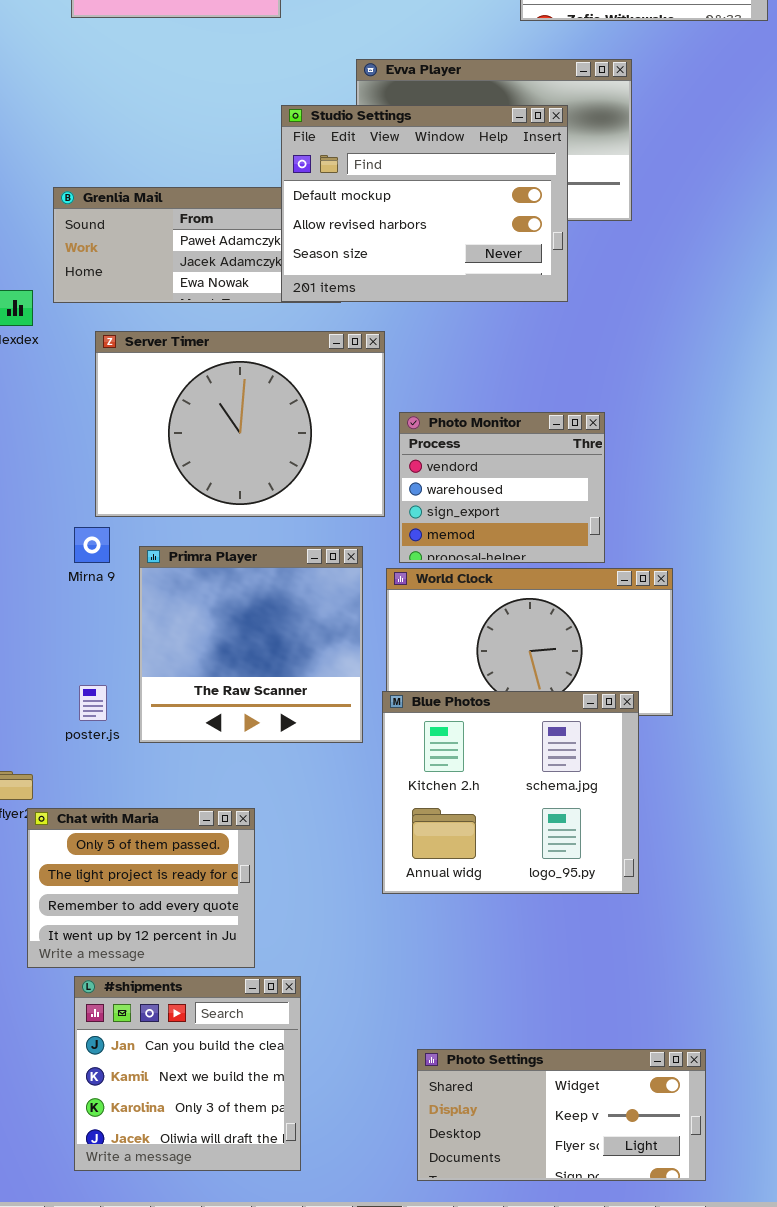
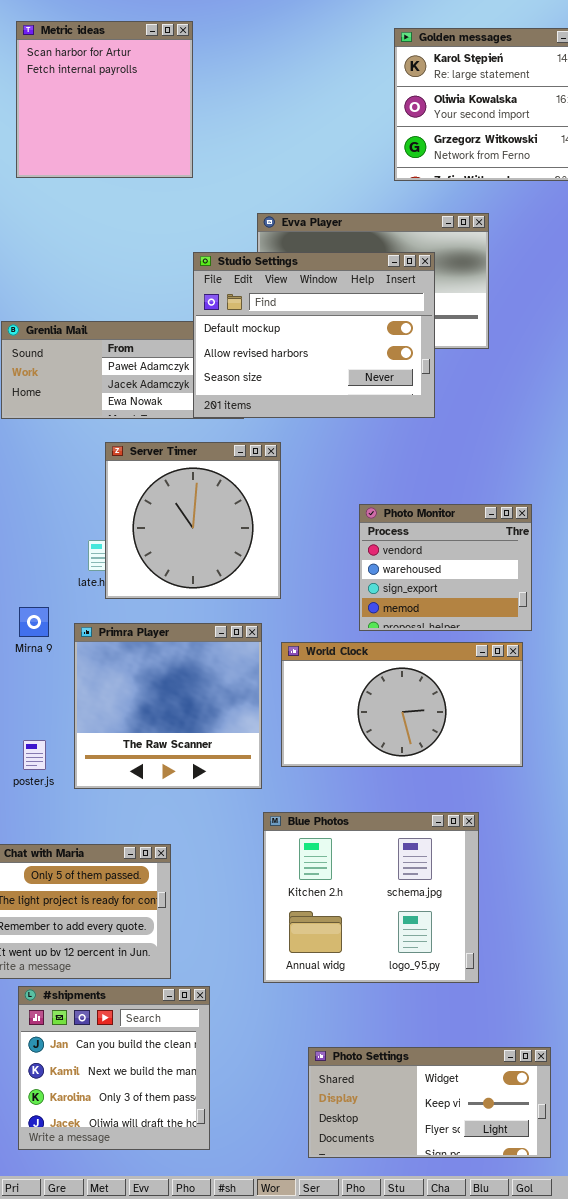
Server Timer: [95,331,385,517] -> [105,442,281,599], resized
Photo Monitor: [399,412,605,563] -> [359,504,532,631], moved
Blue Photos: [382,691,639,894] -> [263,812,479,983], moved

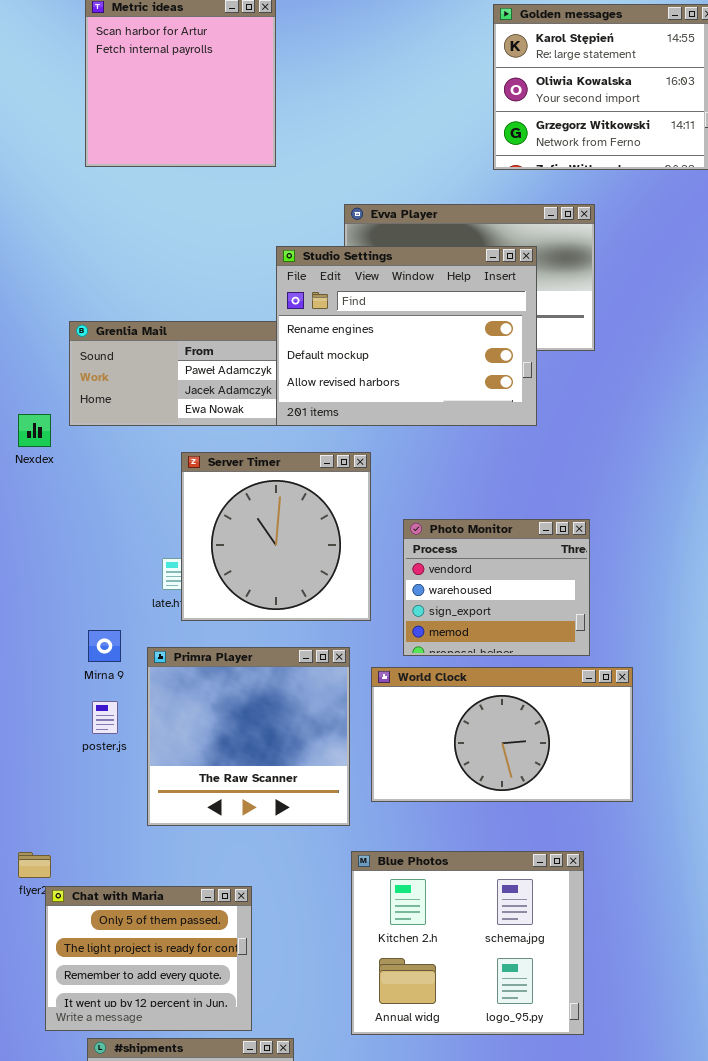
Studio Settings: [193,252,435,418] -> [276,246,537,426], scrolled up 1 row
Photo Monitor: [359,504,532,631] -> [403,519,590,656], moved
poster.js: [23,740,46,770] -> [92,701,118,734], moved

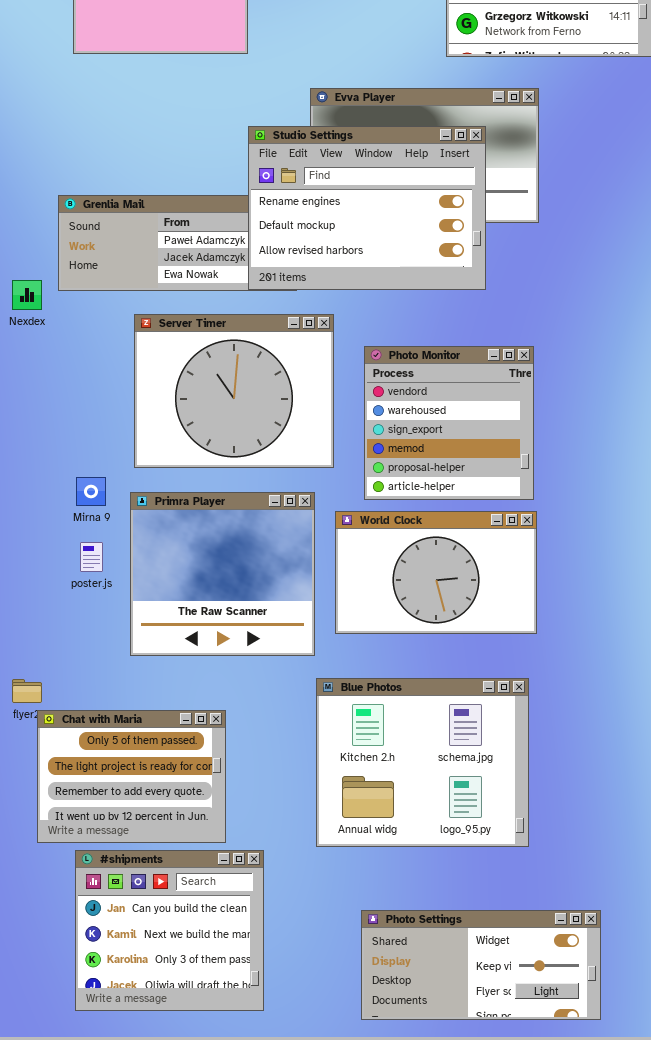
Server Timer: [181,452,371,621] -> [134,314,334,468], resized
Photo Monitor: [403,519,590,656] -> [364,346,534,500], resized
World Clock: [371,667,633,802] -> [335,511,537,634], resized

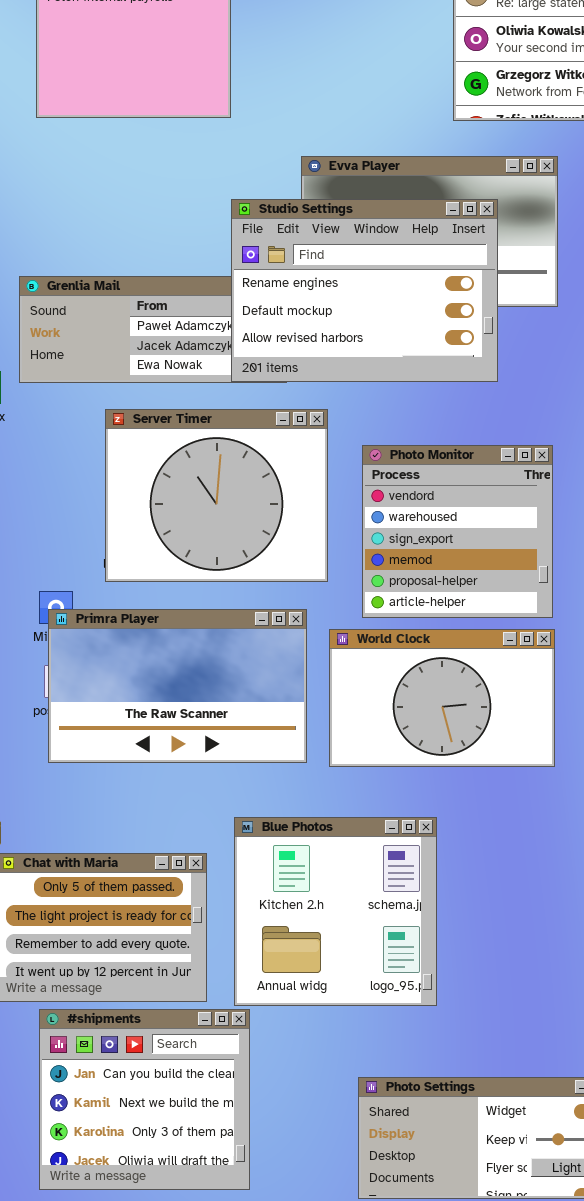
Primra Player: [130,492,315,656] -> [48,609,307,763], resized
Blue Photos: [316,678,529,847] -> [234,817,437,1006], moved, resized

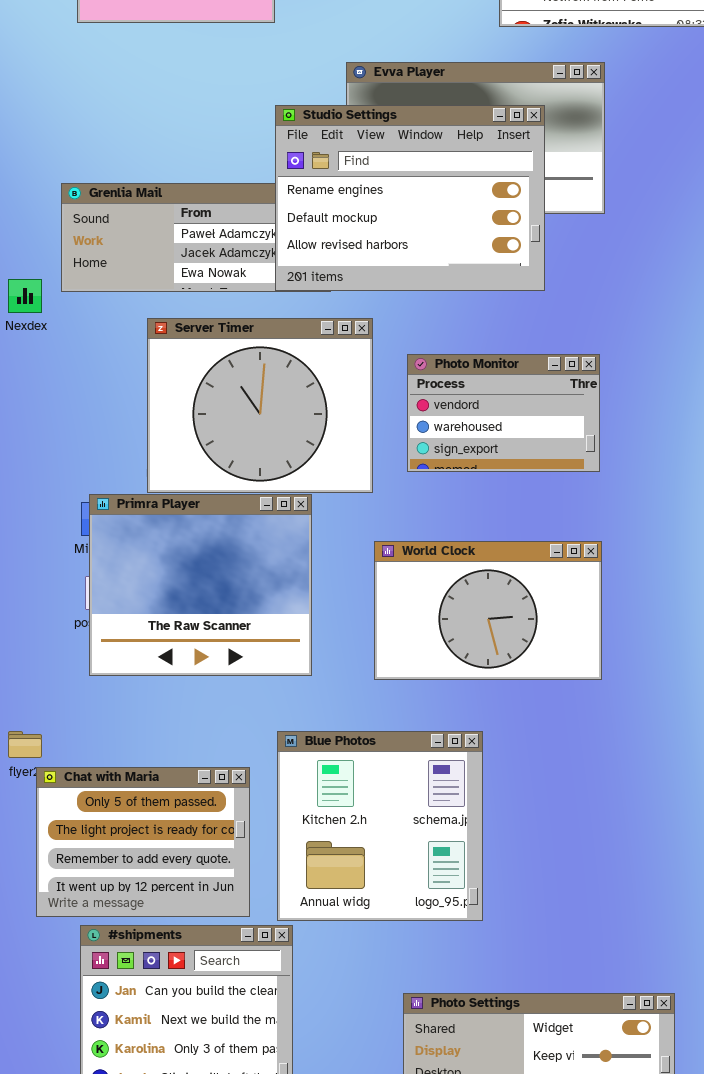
Photo Monitor: [362,445,553,618] -> [407,354,600,472], resized
Primra Player: [48,609,307,763] -> [89,494,312,676], resized

